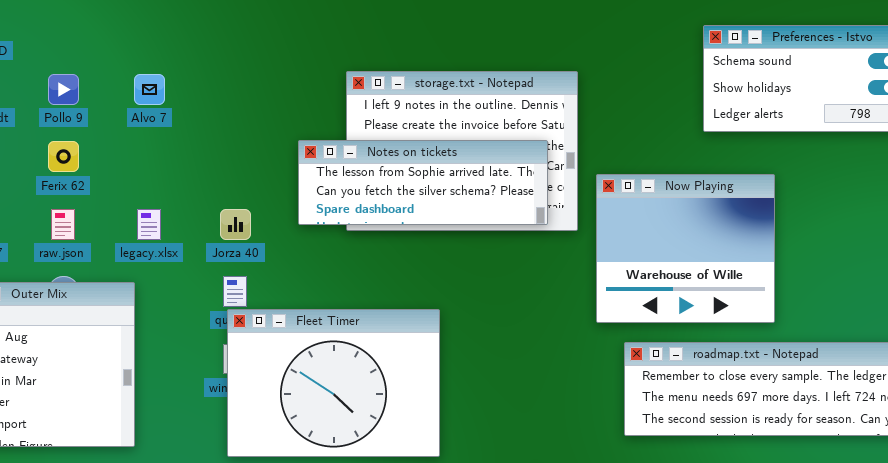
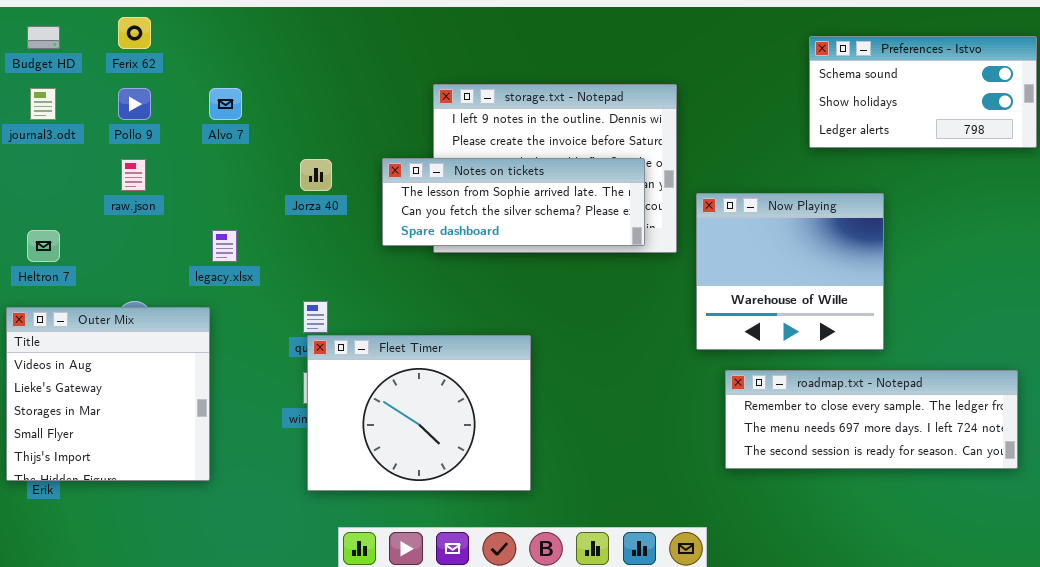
Ferix 62: [48,141,79,172] -> [118,17,151,49], moved
raw.json: [51,209,75,240] -> [121,159,146,191], moved
Jorza 40: [220,209,251,240] -> [300,159,332,191], moved

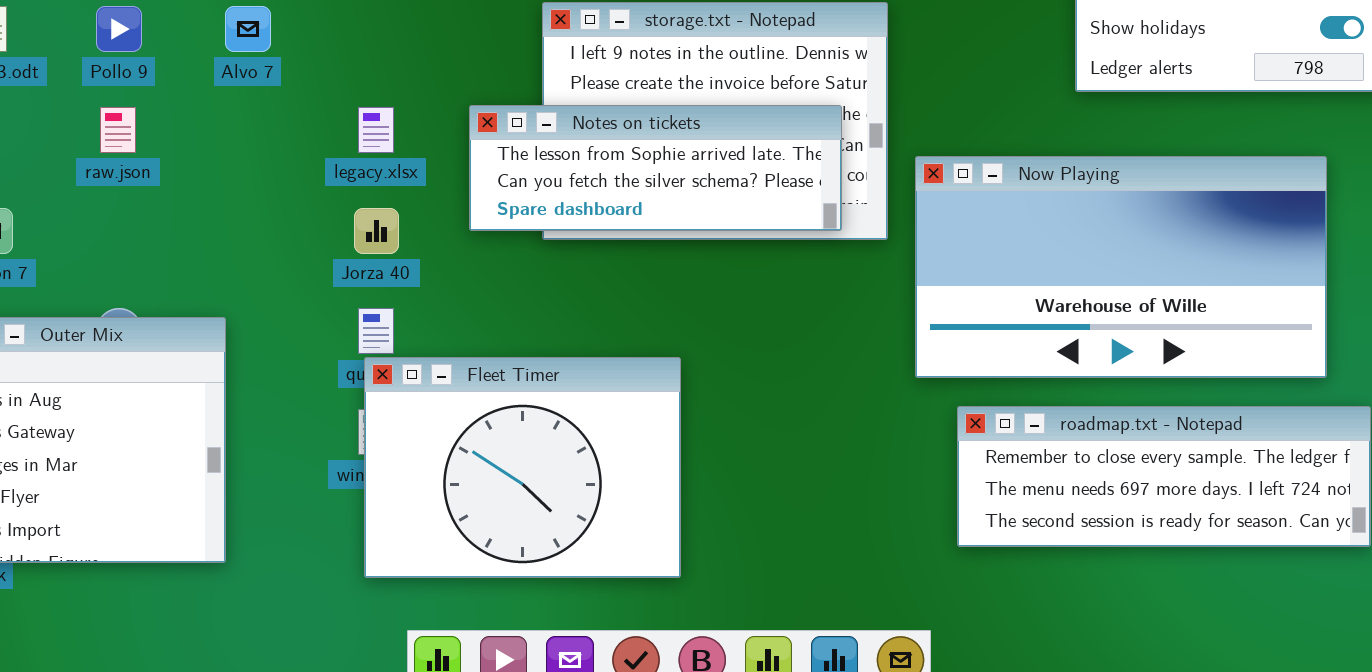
Jorza 40: [300,159,332,191] -> [354,208,399,254], moved
Now Playing: [696,193,884,350] -> [915,156,1327,378], resized
legacy.xlsx: [212,230,237,262] -> [358,107,394,153], moved

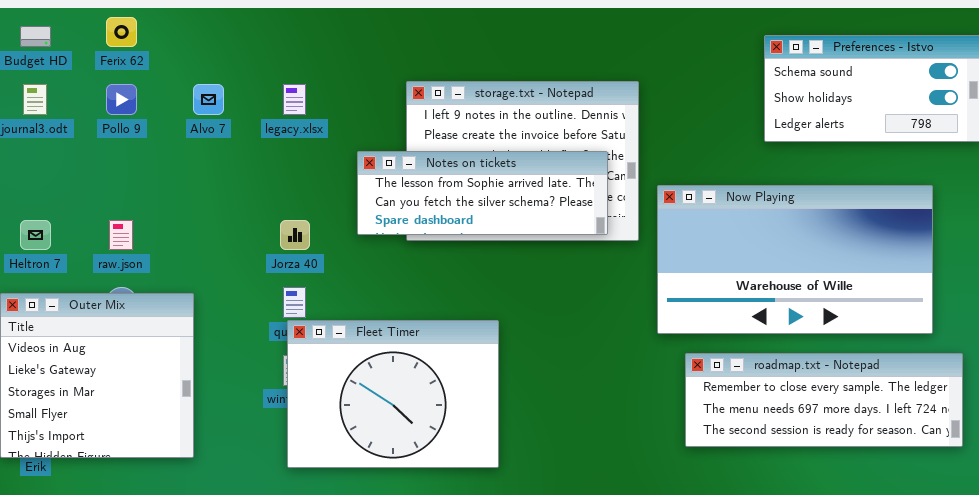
raw.json: [100,107,136,153] -> [109,220,133,250], moved
legacy.xlsx: [358,107,394,153] -> [283,84,306,115], moved

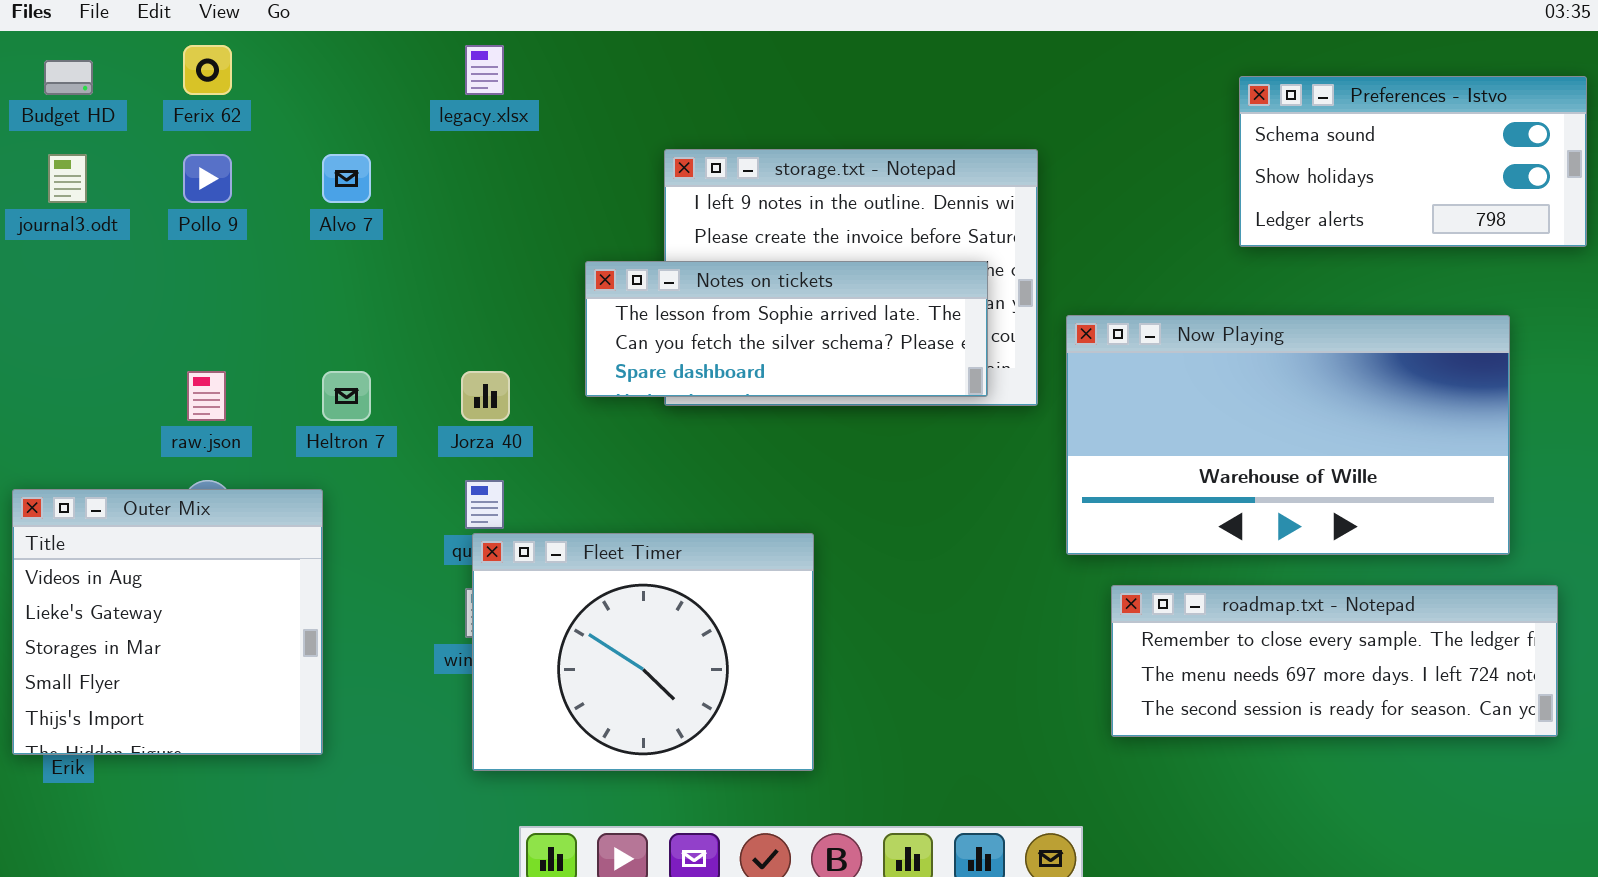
legacy.xlsx: [283,84,306,115] -> [465,45,504,95], moved
Heltron 7: [20,220,51,250] -> [322,371,371,421], moved

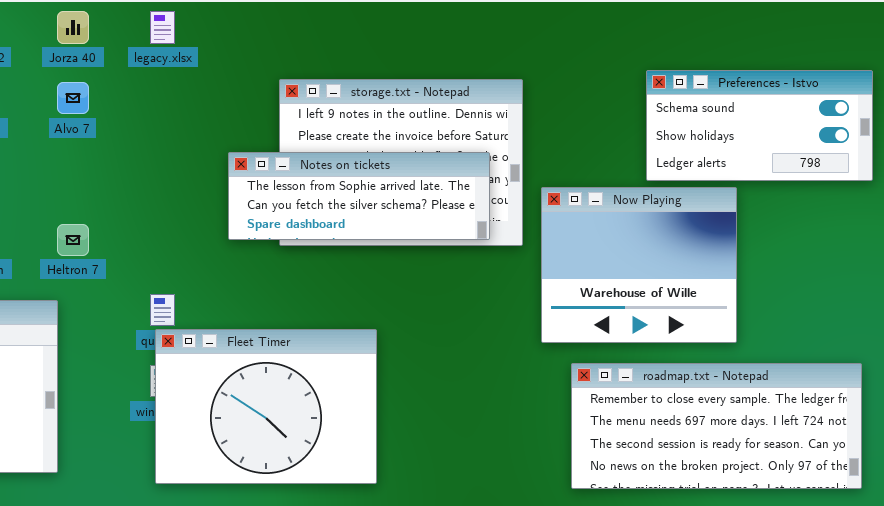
Preferences - Istvo: [1239,76,1587,247] -> [646,70,873,181], moved
Now Playing: [1066,315,1510,555] -> [541,187,737,343], resized
Jorza 40: [461,371,510,421] -> [57,11,89,44], moved
roadmap.txt - Notepad: [1111,585,1558,737] -> [571,363,862,489], resized

